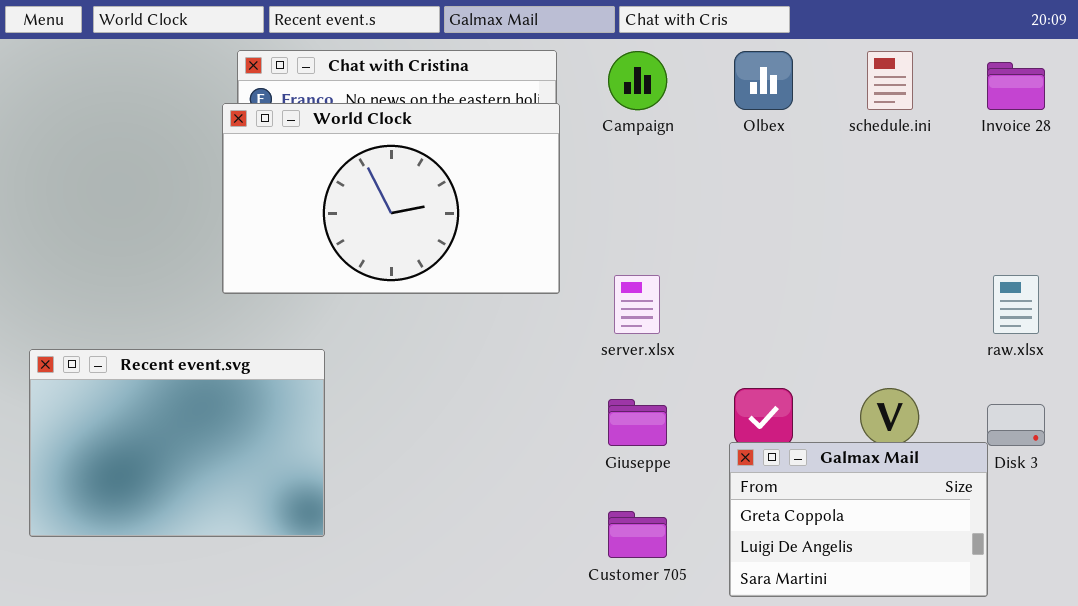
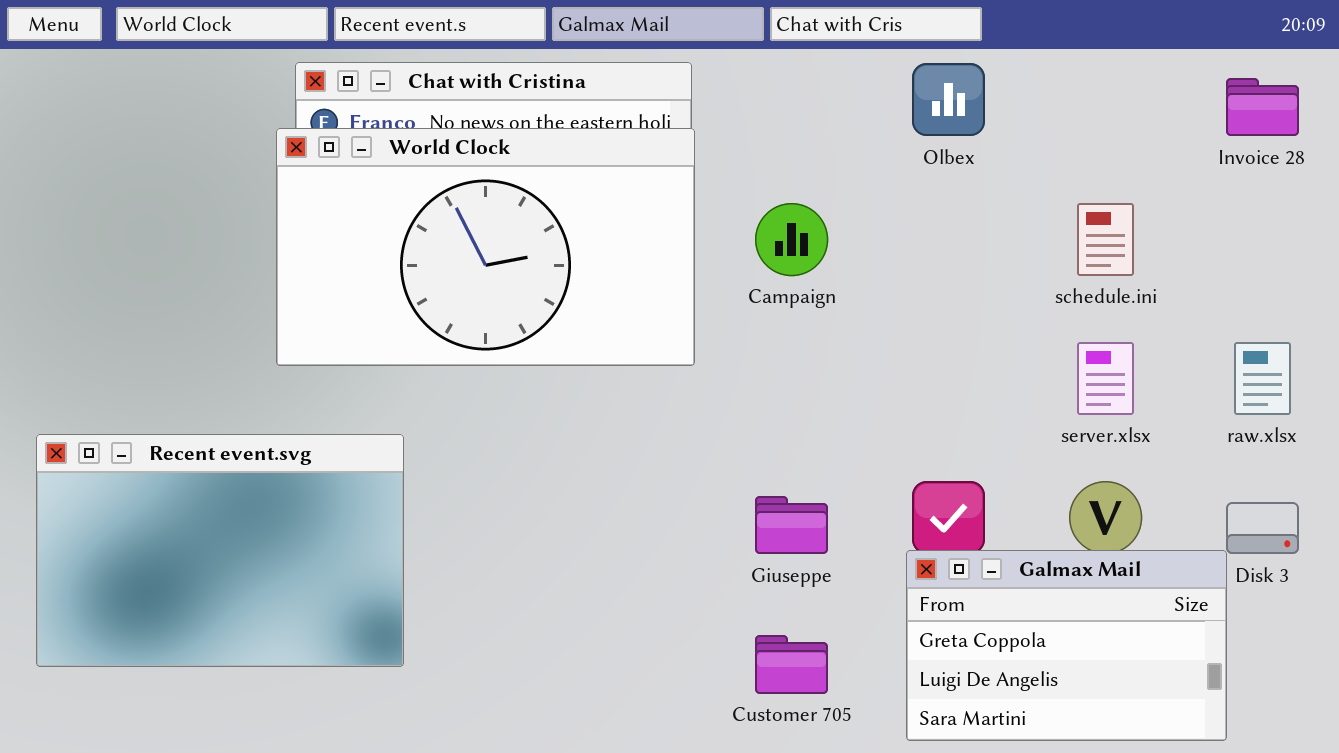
Campaign: [608,51,667,110] -> [755,203,828,276], moved
schedule.ini: [867,51,913,110] -> [1077,203,1134,276], moved
server.xlsx: [614,275,660,334] -> [1077,342,1134,415], moved

